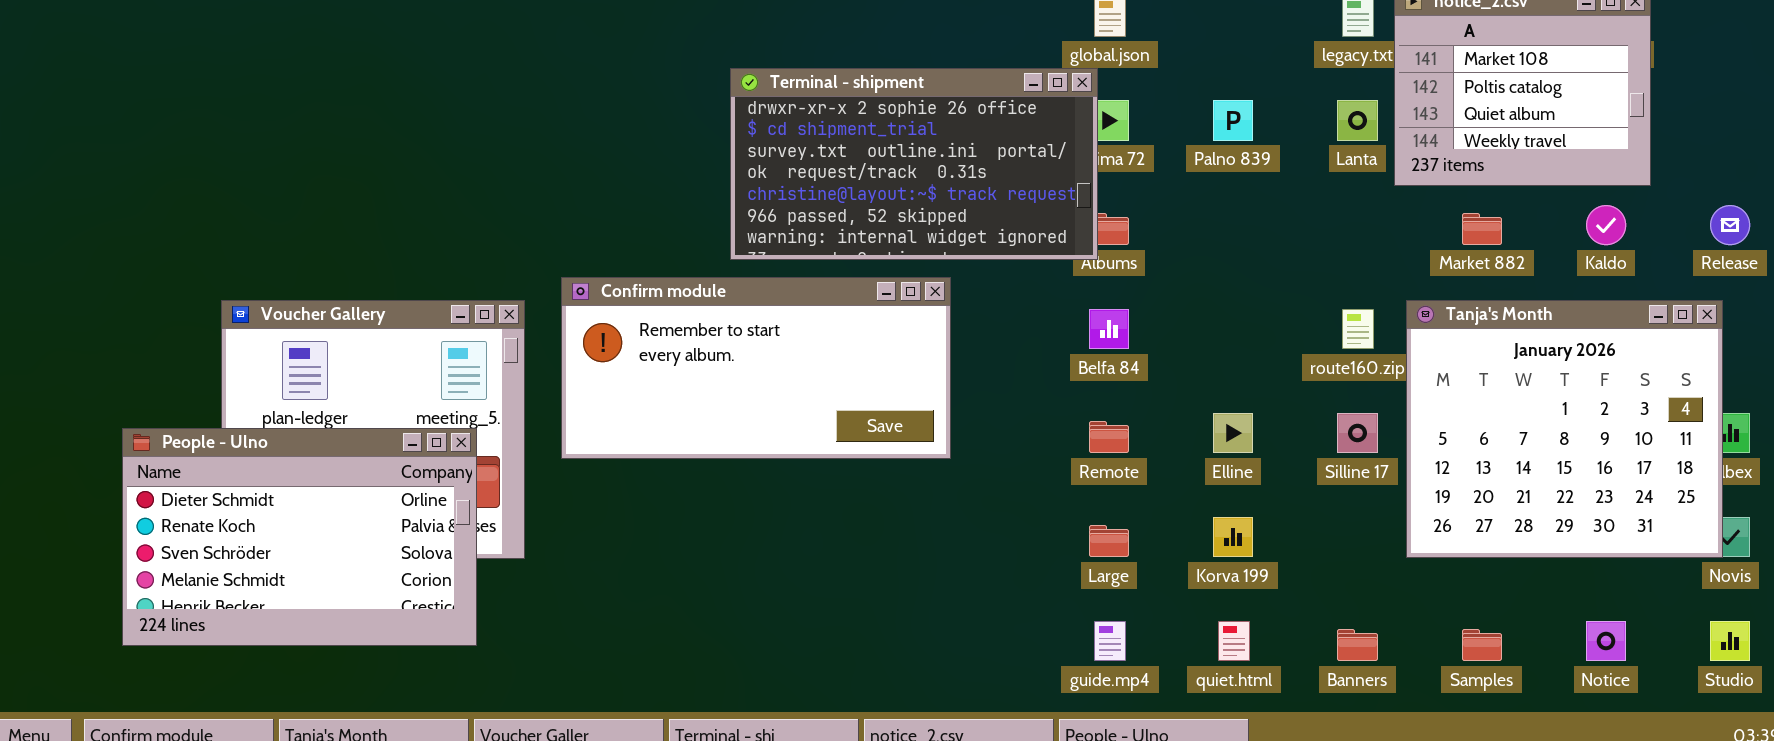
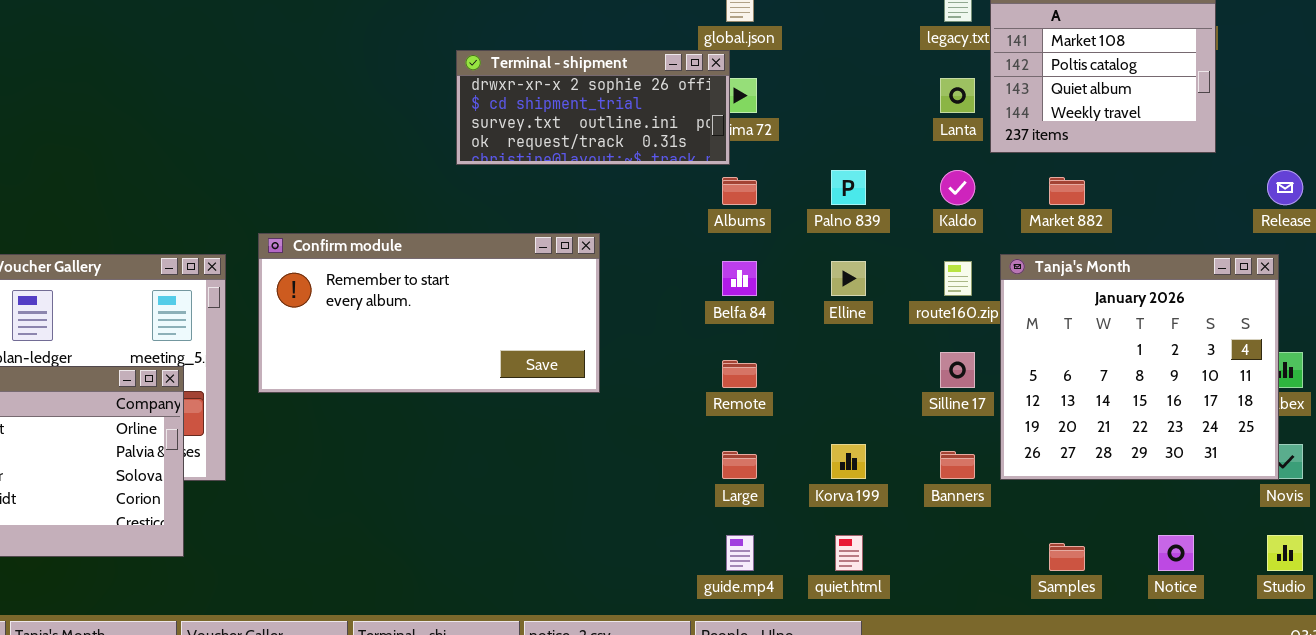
Terminal - shipment: [730,68,1098,260] -> [456,50,730,165], resized
Palno 839: [1213,100,1253,141] -> [831,170,866,205], moved
Kaldo: [1586,205,1626,245] -> [940,170,975,205], moved
Elline: [1213,413,1253,453] -> [831,261,866,296], moved
Banners: [1337,629,1378,661] -> [940,451,975,479], moved

